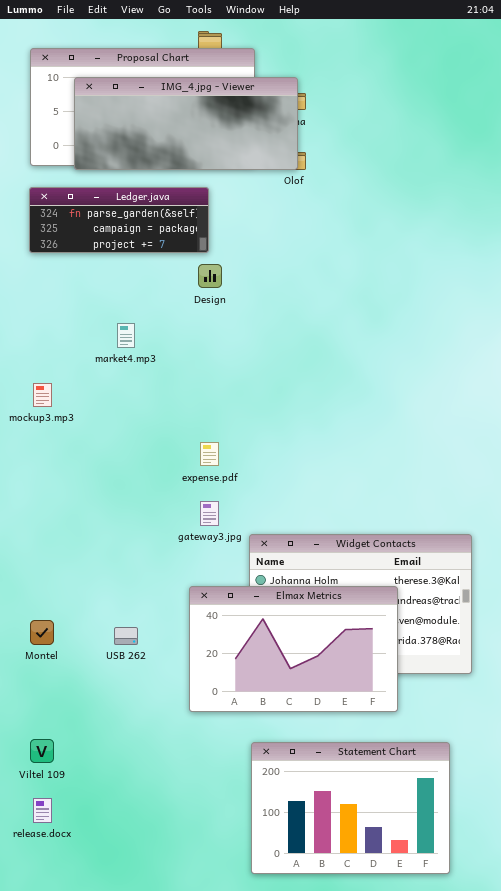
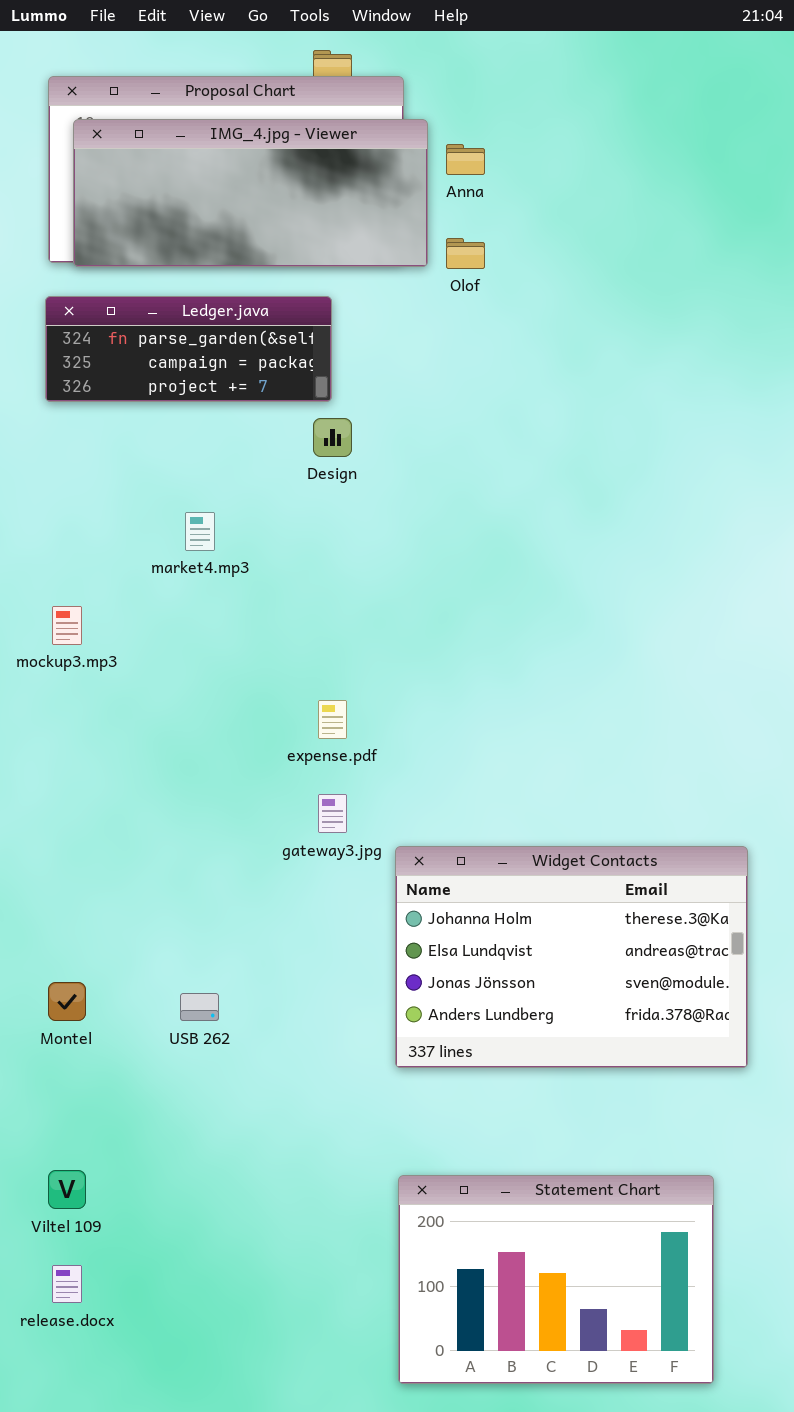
IMG_4.jpg - Viewer: [74,77,298,170] -> [73,119,428,267], moved
Elmax Metrics: [189,586,398,712] -> none, closed

